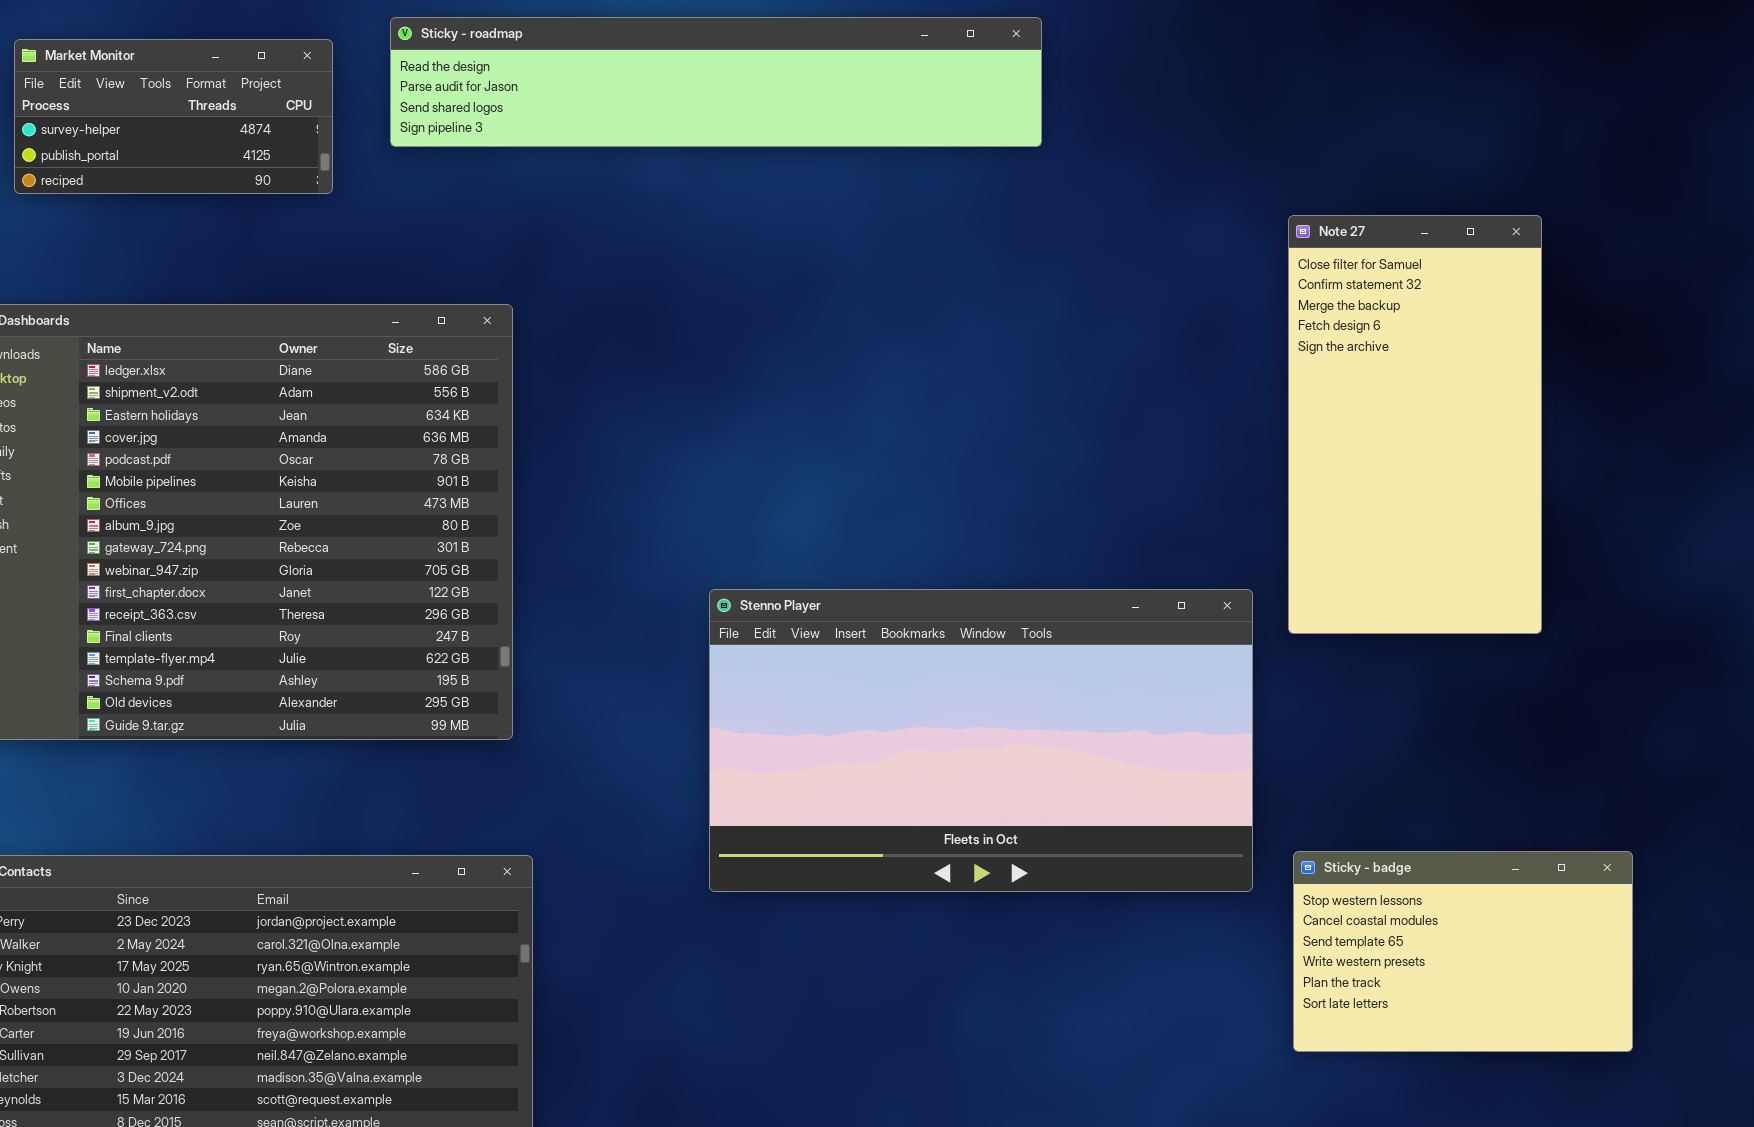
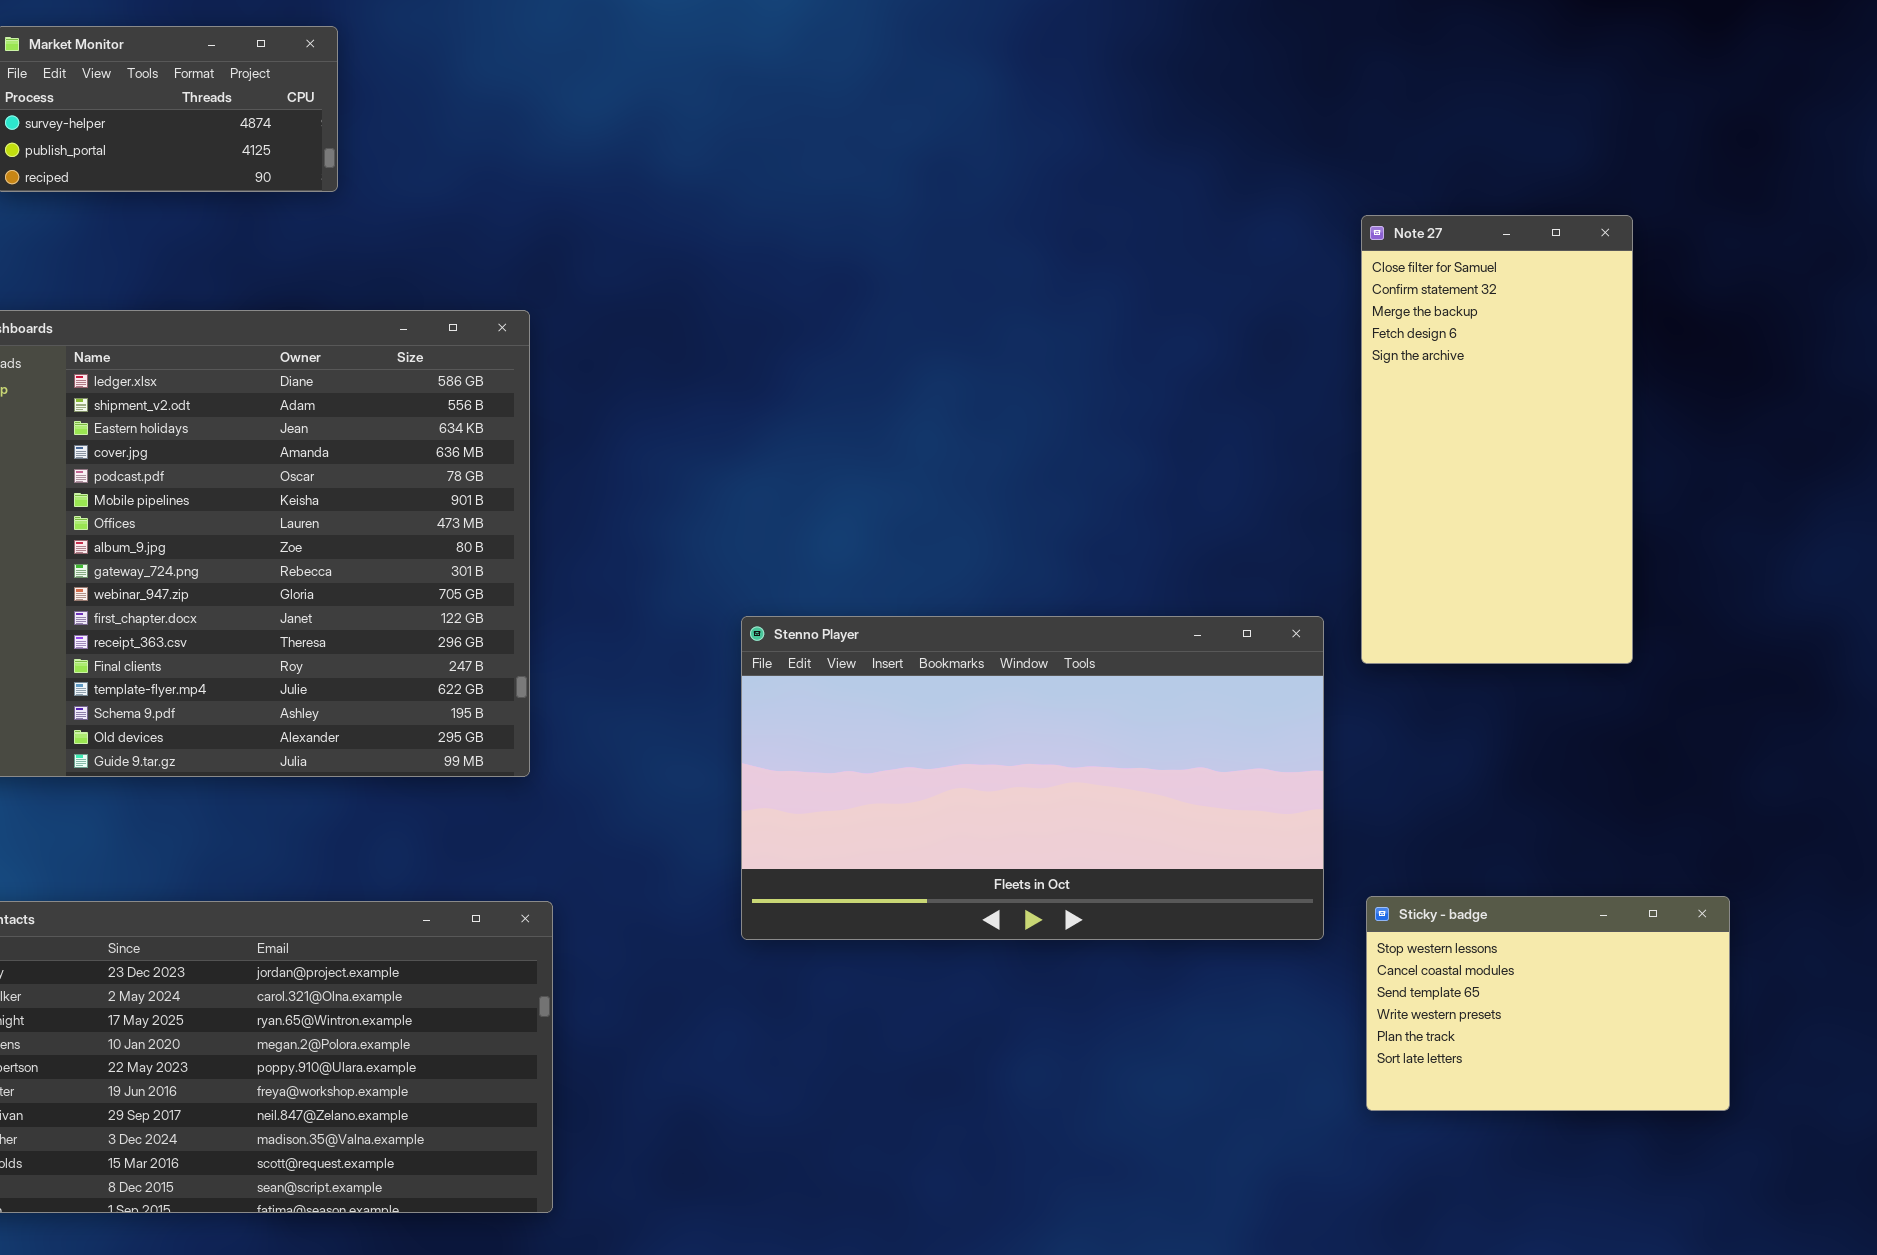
Sticky - roadmap: [390,17,1042,147] -> none, closed

